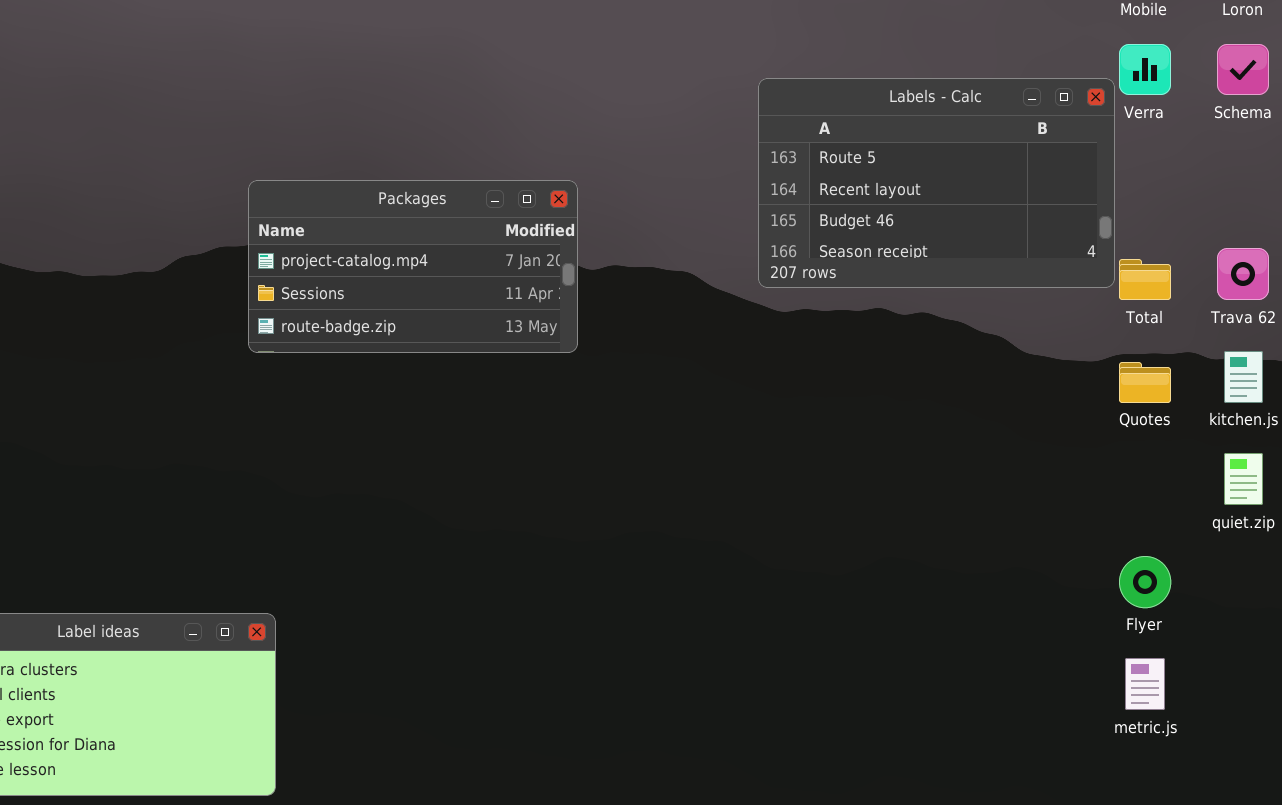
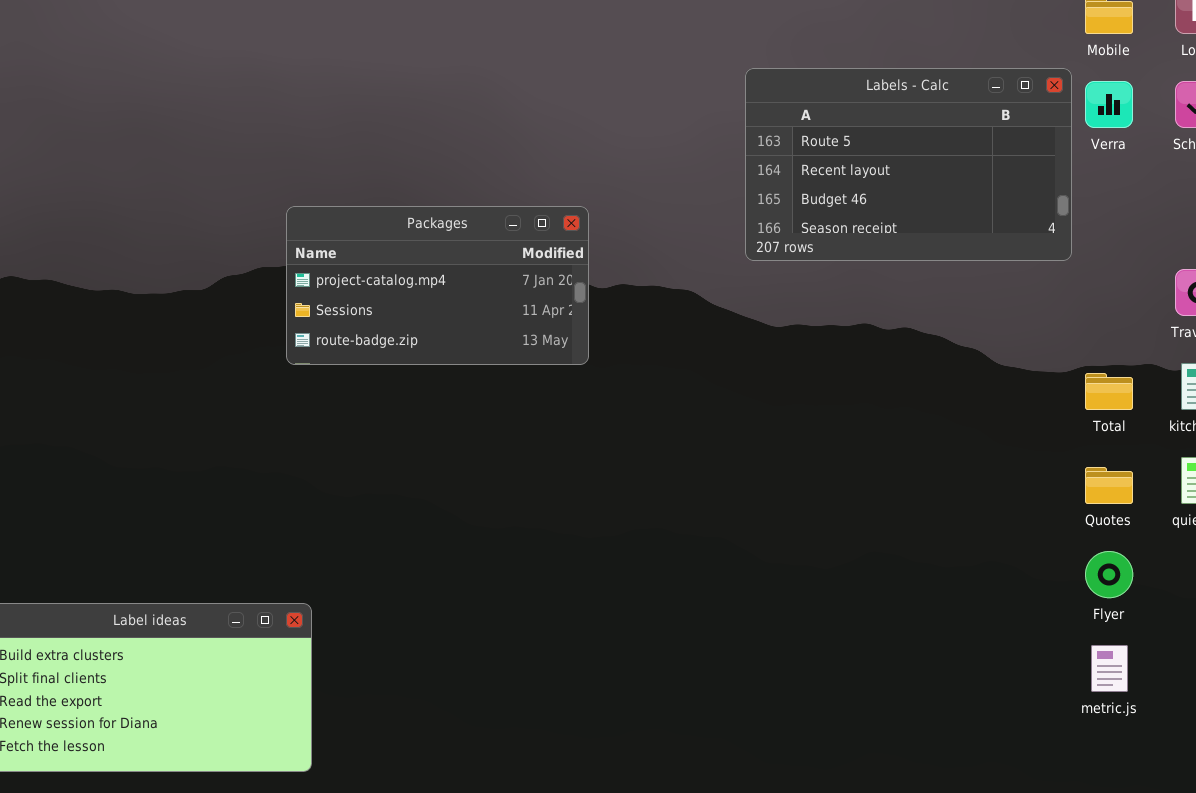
Labels - Calc: [758,78,1115,288] -> [745,68,1072,261], moved
Total: [1119,259,1171,300] -> [1085,373,1133,410], moved
Quotes: [1119,362,1171,403] -> [1085,467,1133,504], moved

